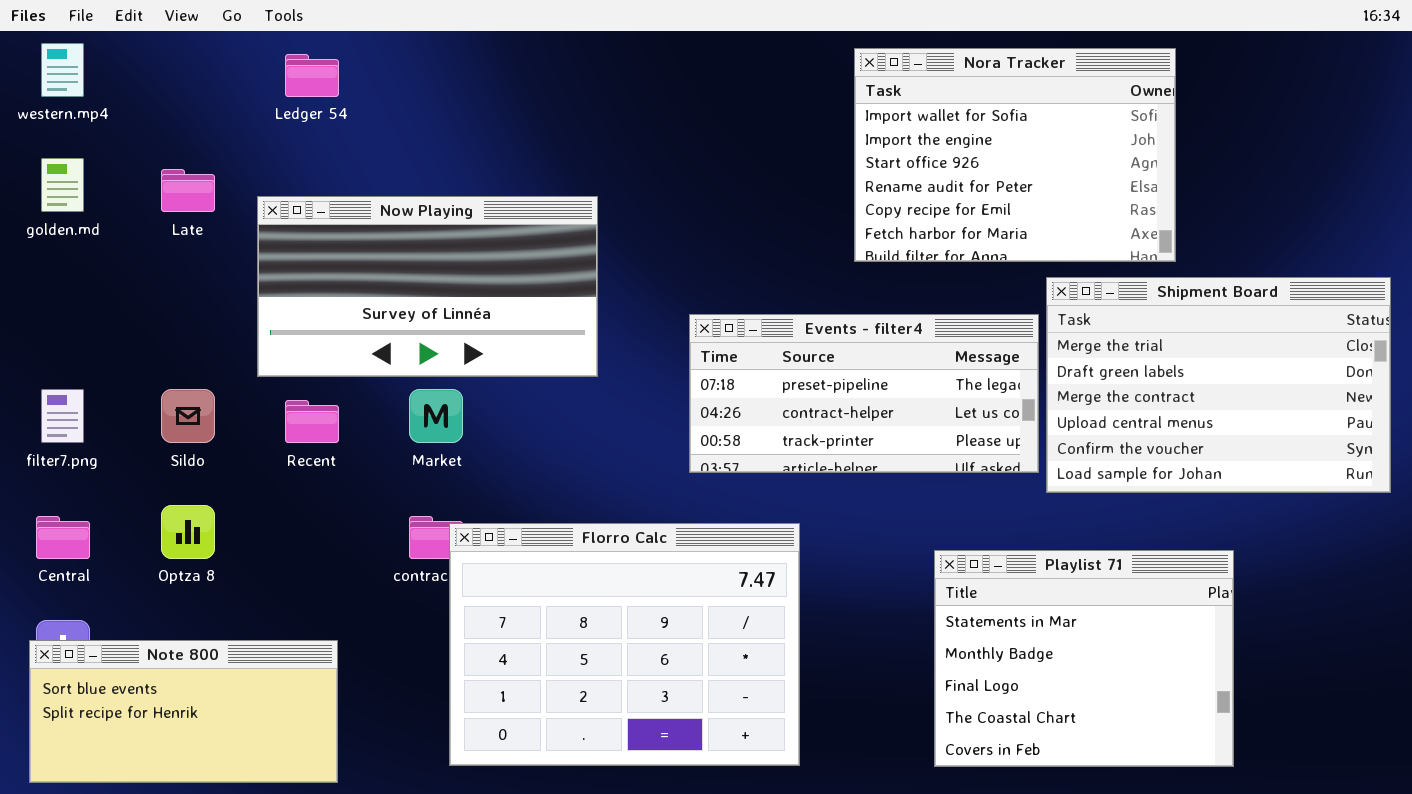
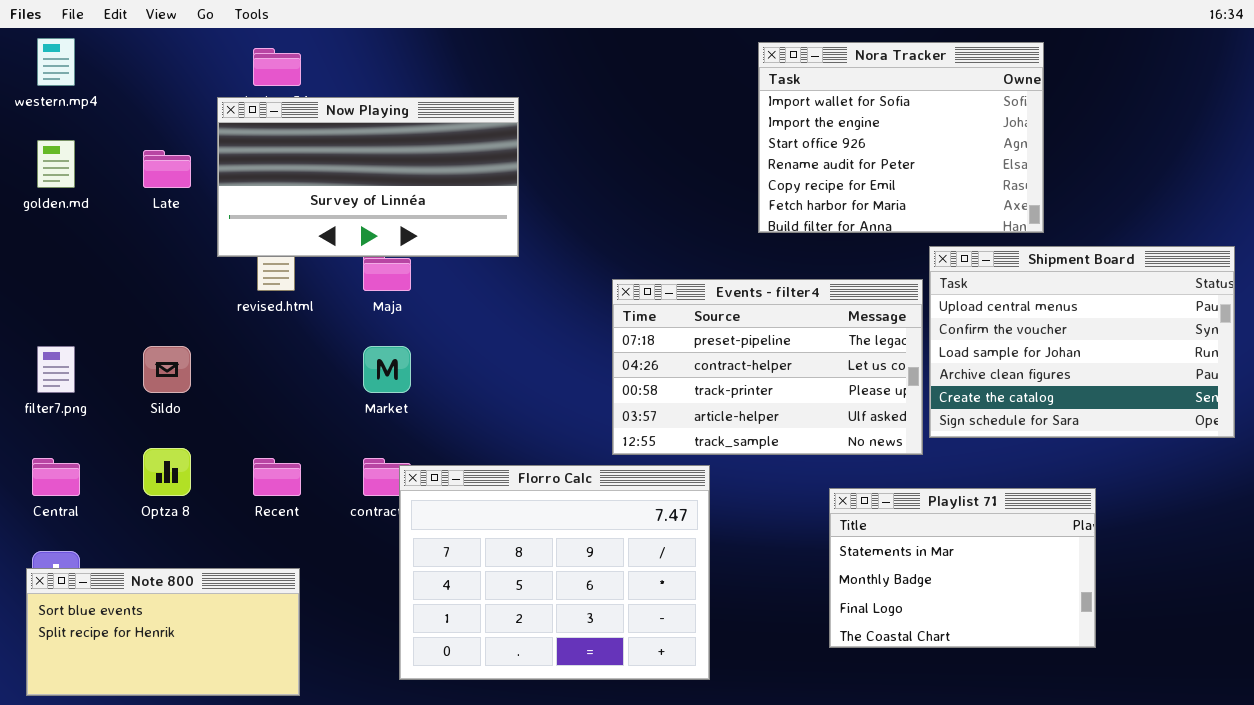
Now Playing: [257,196,598,377] -> [217,97,519,257], moved
Shipment Board: [1046,277,1391,493] -> [929,246,1235,438], scrolled down 3 rows
Events - filter4: [689,314,1039,473] -> [612,279,923,455], resized
Recent: [285,400,339,443] -> [253,458,301,496], moved
Playlist 71: [934,550,1234,767] -> [829,488,1096,648], resized

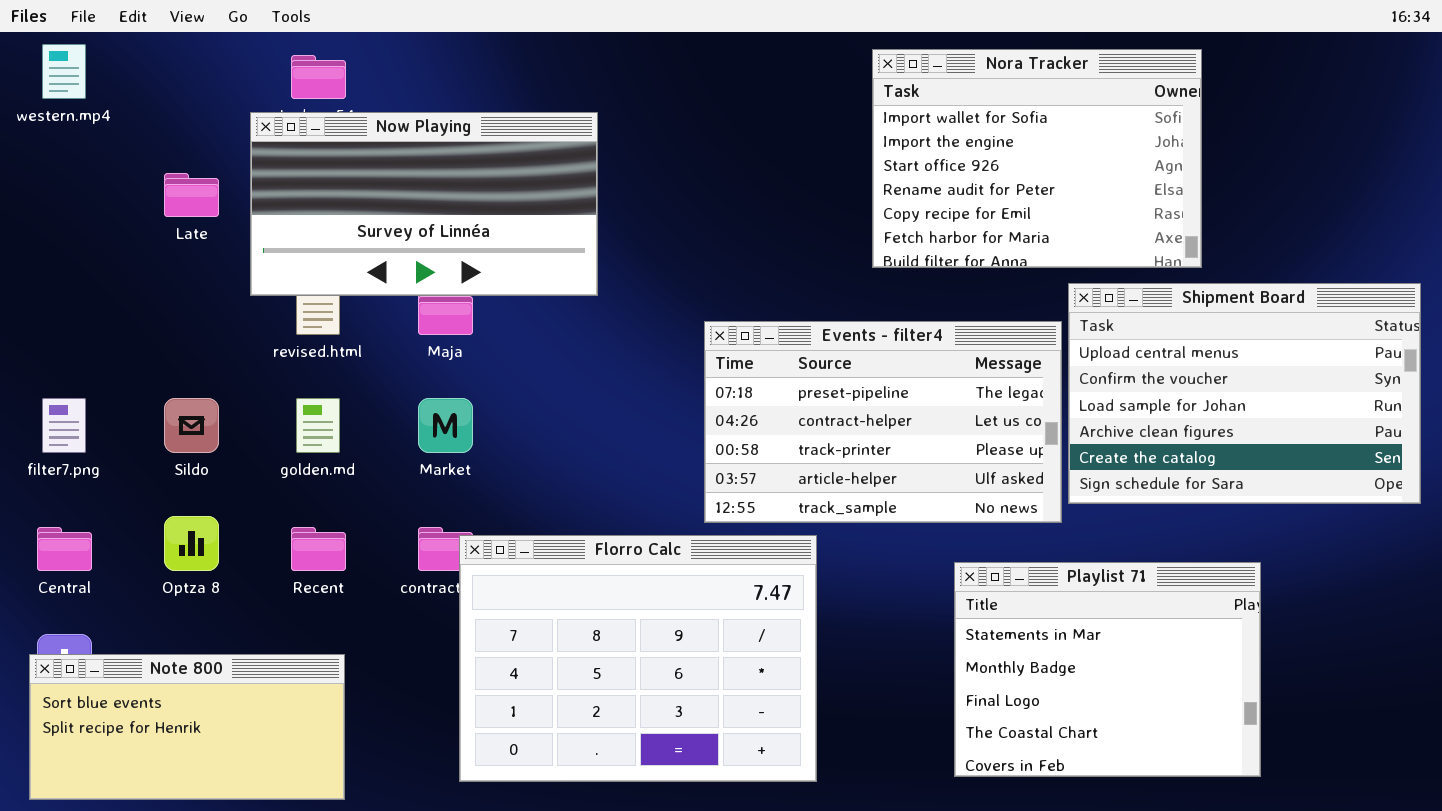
golden.md: [37,140,75,188] -> [296,398,340,453], moved
Playlist 71: [829,488,1096,648] -> [954,562,1261,777], resized

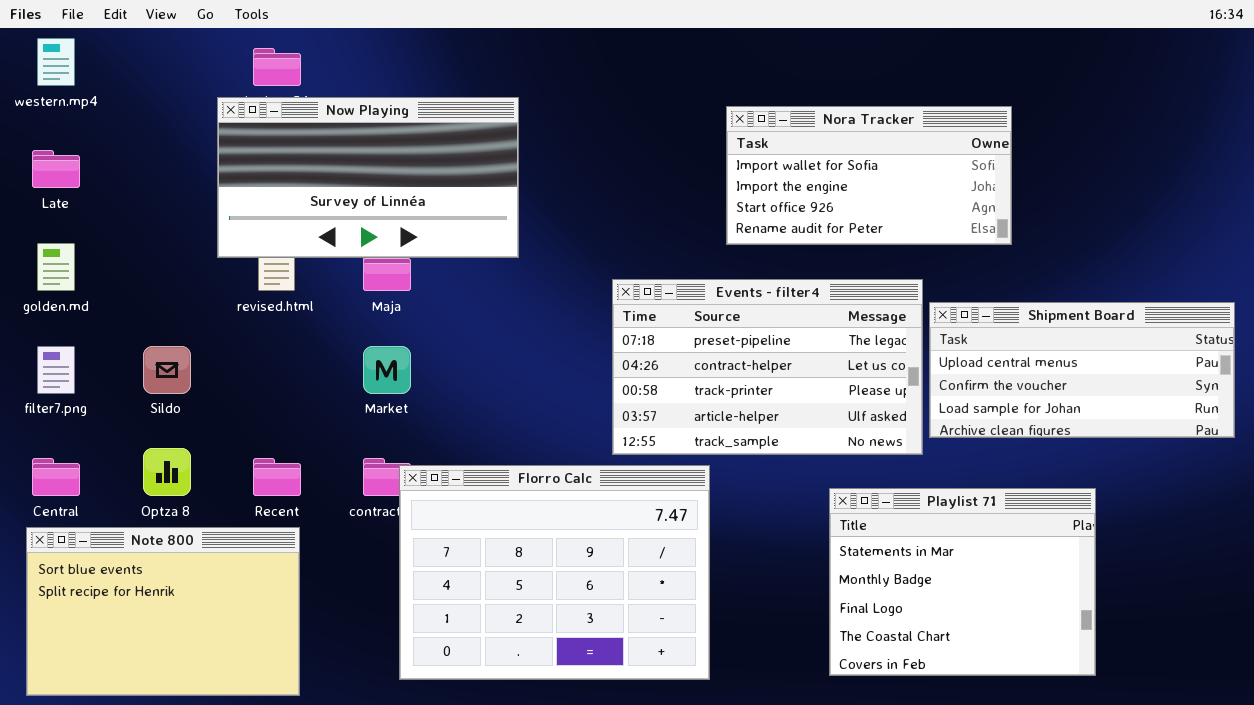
Nora Tracker: [872,49,1202,268] -> [726,106,1012,245], moved, resized
Late: [164,173,219,217] -> [32,150,80,188], moved
Shipment Board: [1068,283,1421,504] -> [929,302,1235,438], resized
golden.md: [296,398,340,453] -> [37,243,75,291], moved
Note 800: [29,654,345,800] -> [26,527,300,696], resized

